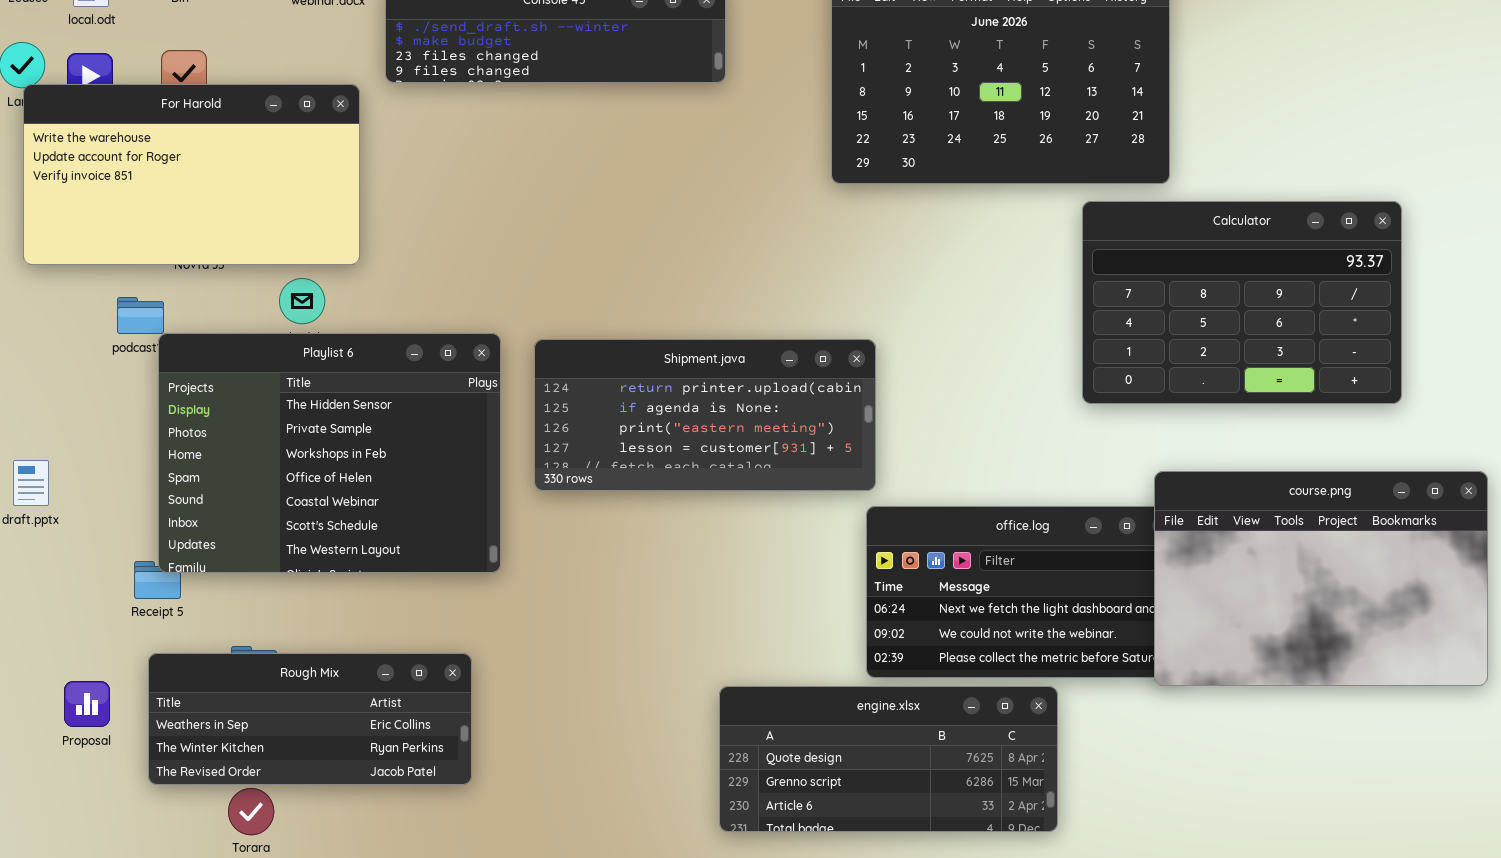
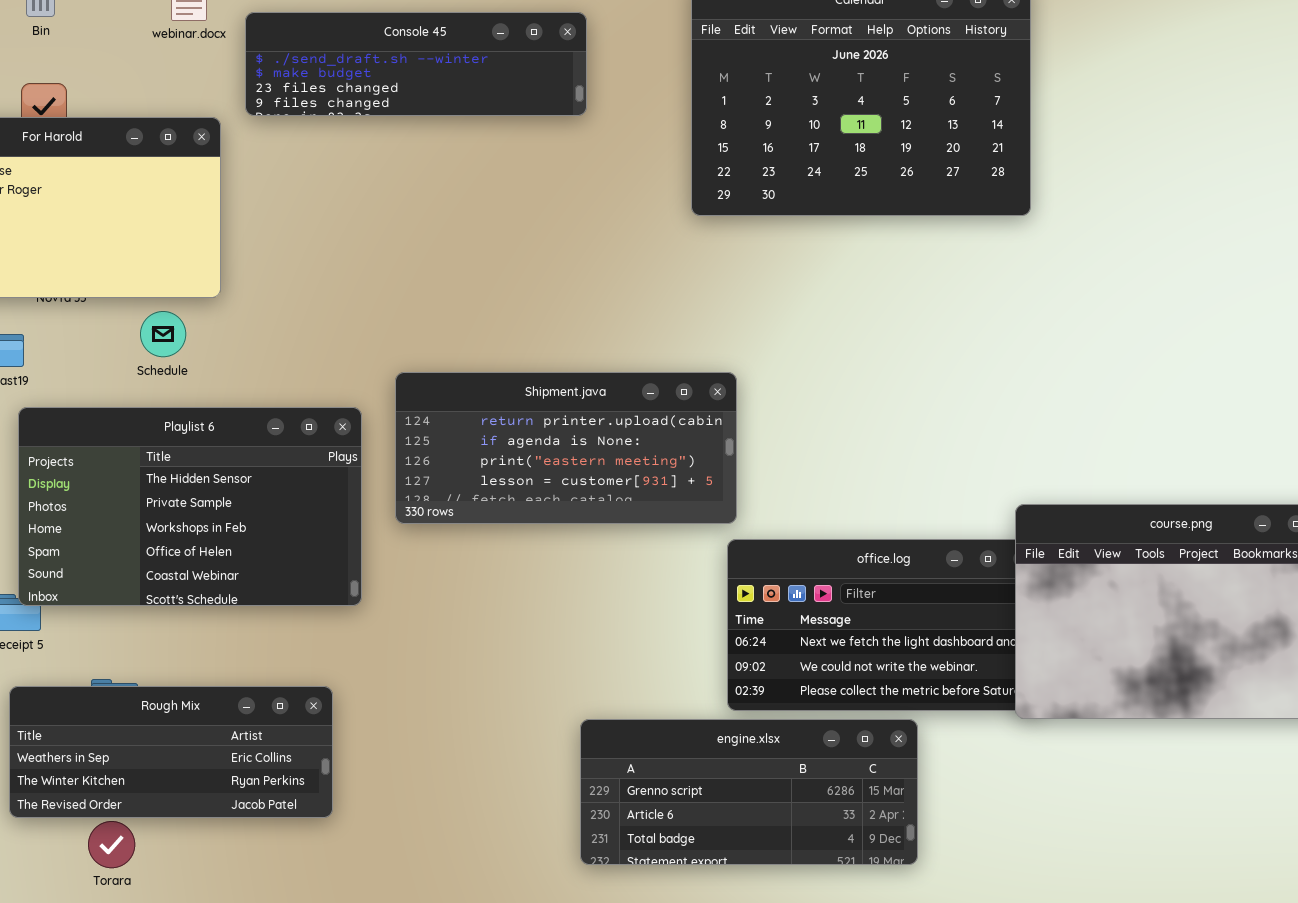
Calculator: [1082,201,1402,404] -> none, closed
Playlist 6: [158,333,501,573] -> [18,407,362,606], resized
engine.xlsx: [719,686,1058,832] -> [580,719,918,865], scrolled down 1 row

